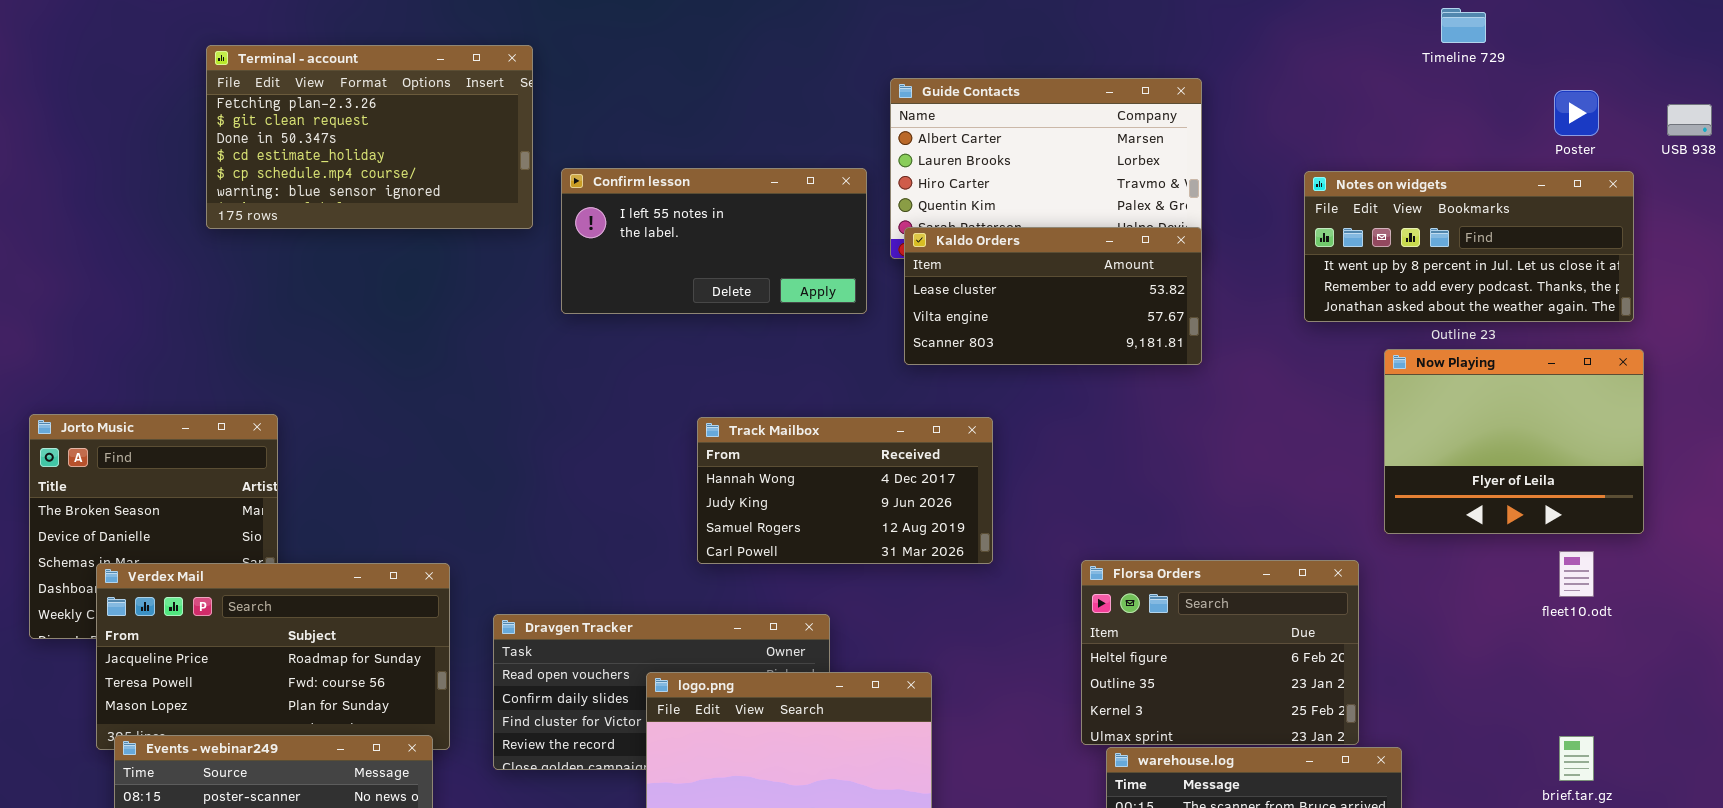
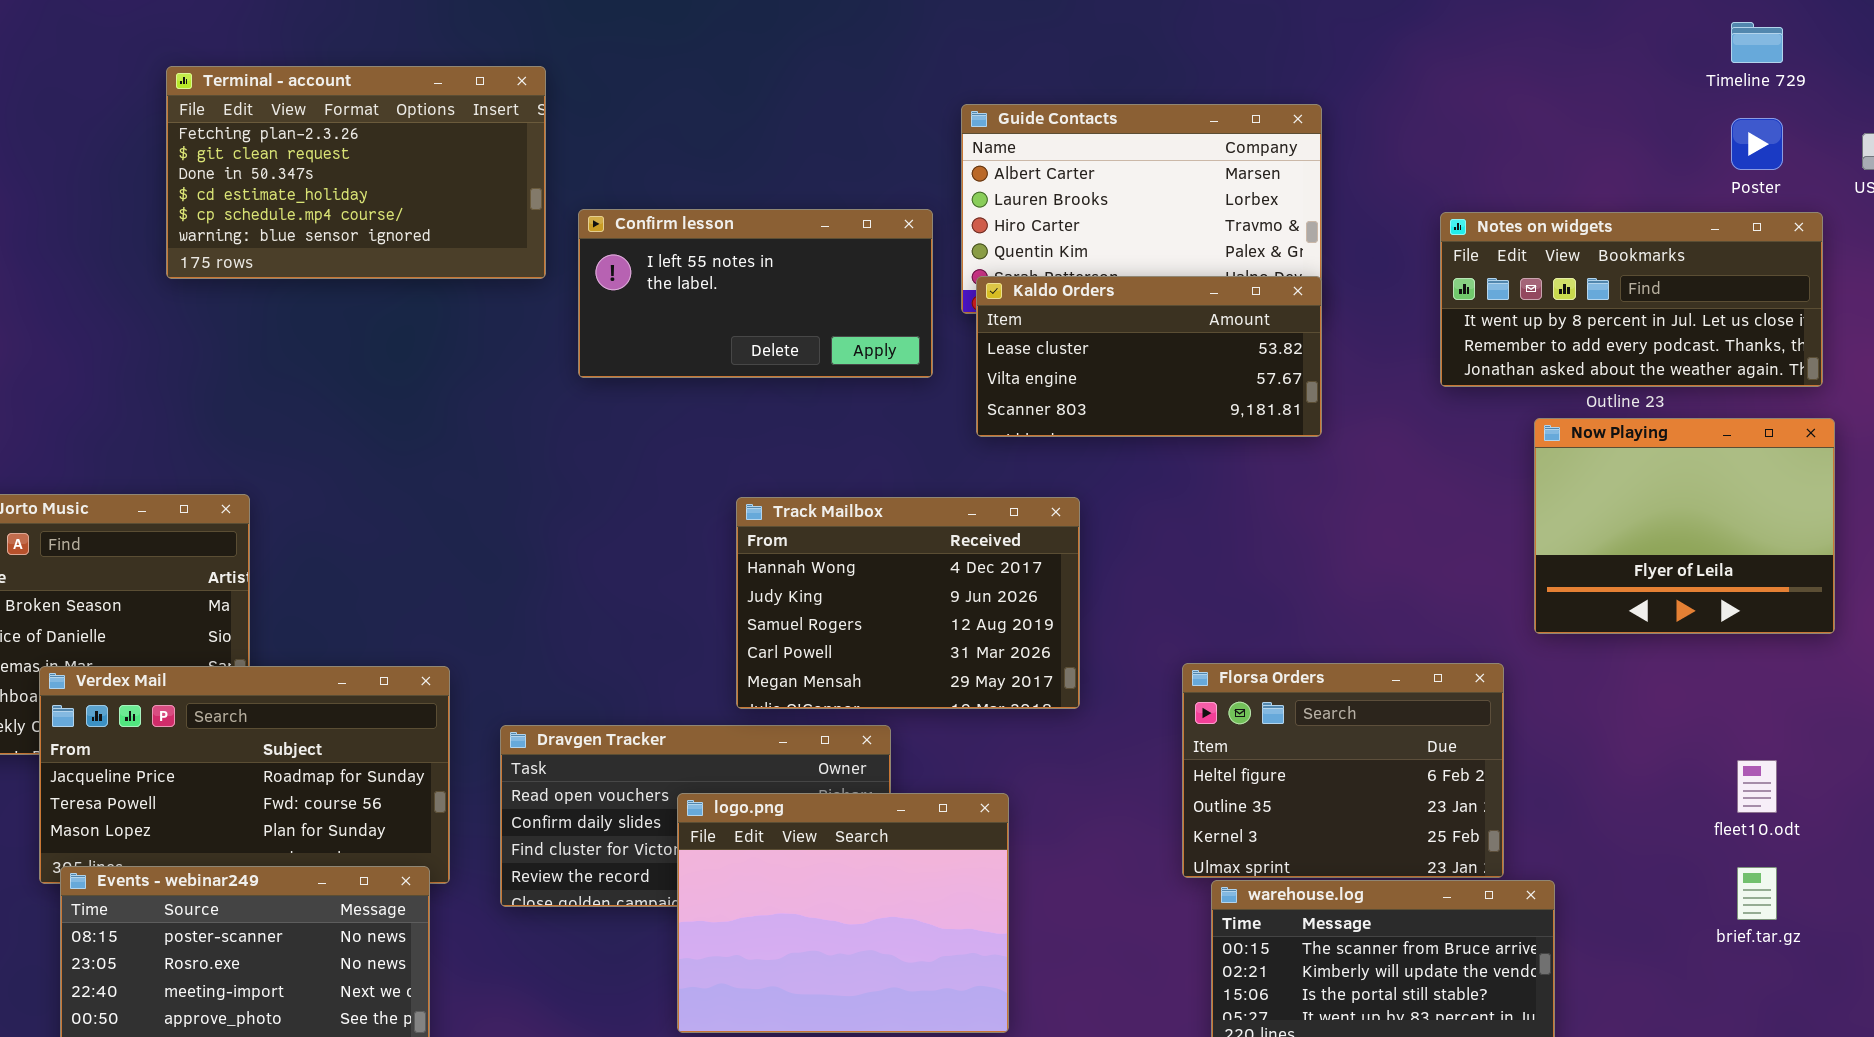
Timeline 729: [1441,8,1486,43] -> [1731,22,1783,63], moved
Track Mailbox: [697,417,993,564] -> [736,497,1080,709], resized
fleet10.odt: [1559,551,1594,597] -> [1737,760,1777,813], moved

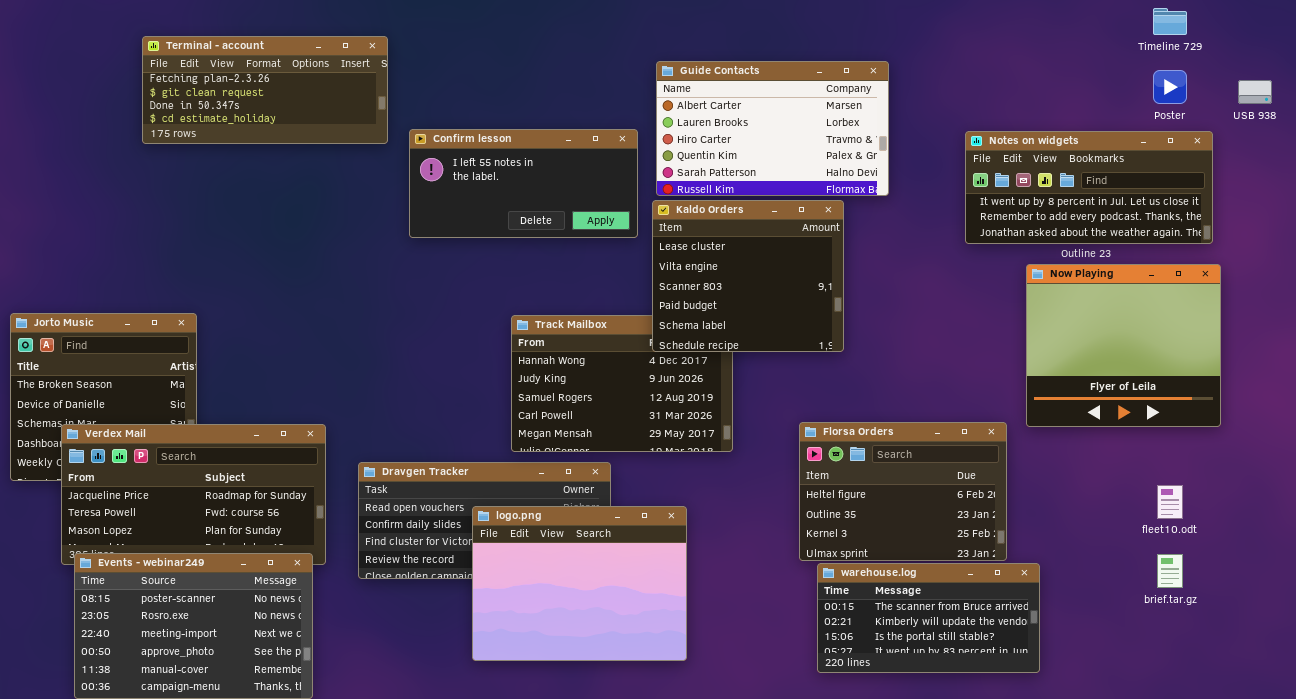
Terminal - account: [166,66,546,279] -> [142,36,388,144], resized
Kaldo Orders: [976,276,1322,437] -> [652,200,844,352], moved, resized
Now Playing: [1534,418,1835,634] -> [1026,264,1221,427], resized

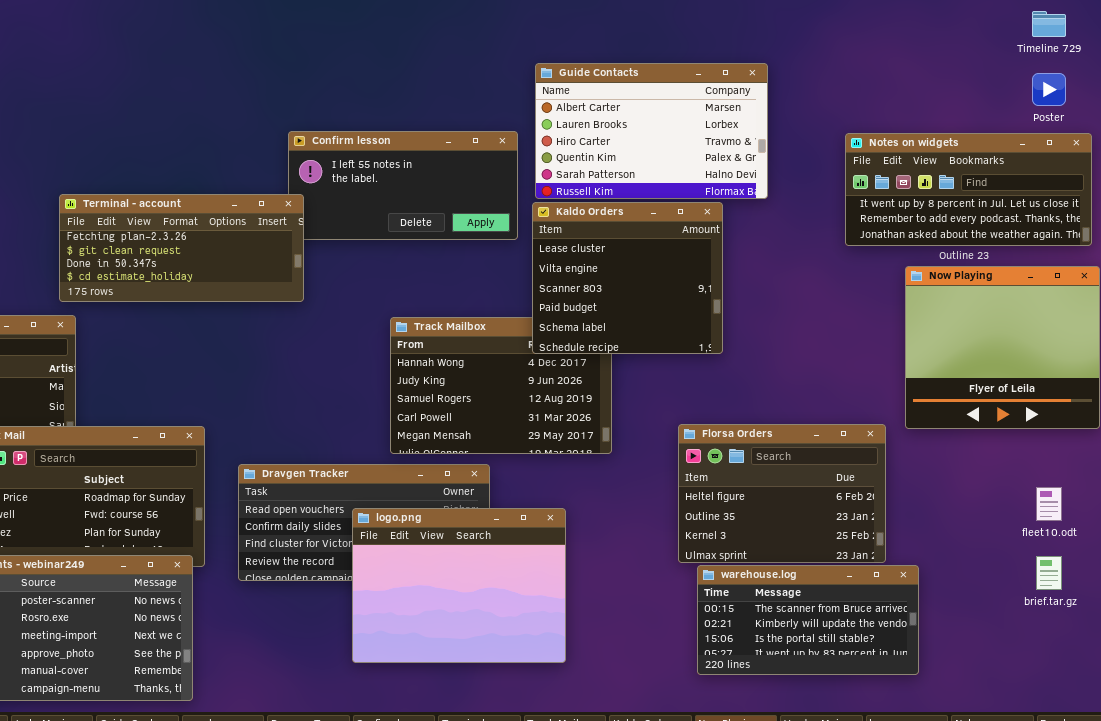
Terminal - account: [142,36,388,144] -> [59,194,304,302], moved

